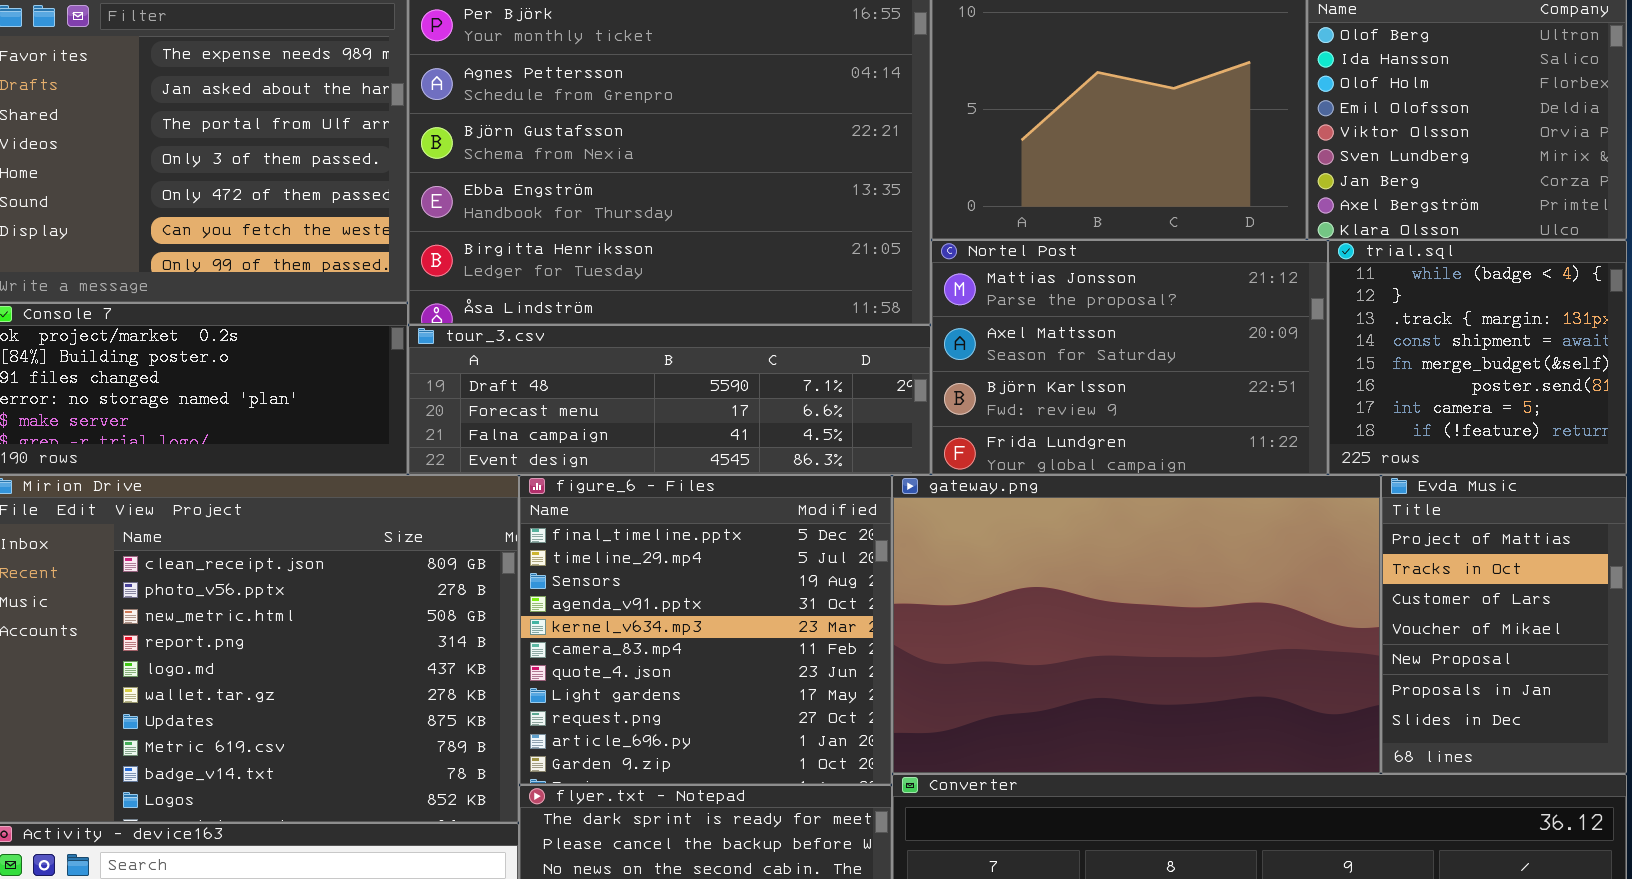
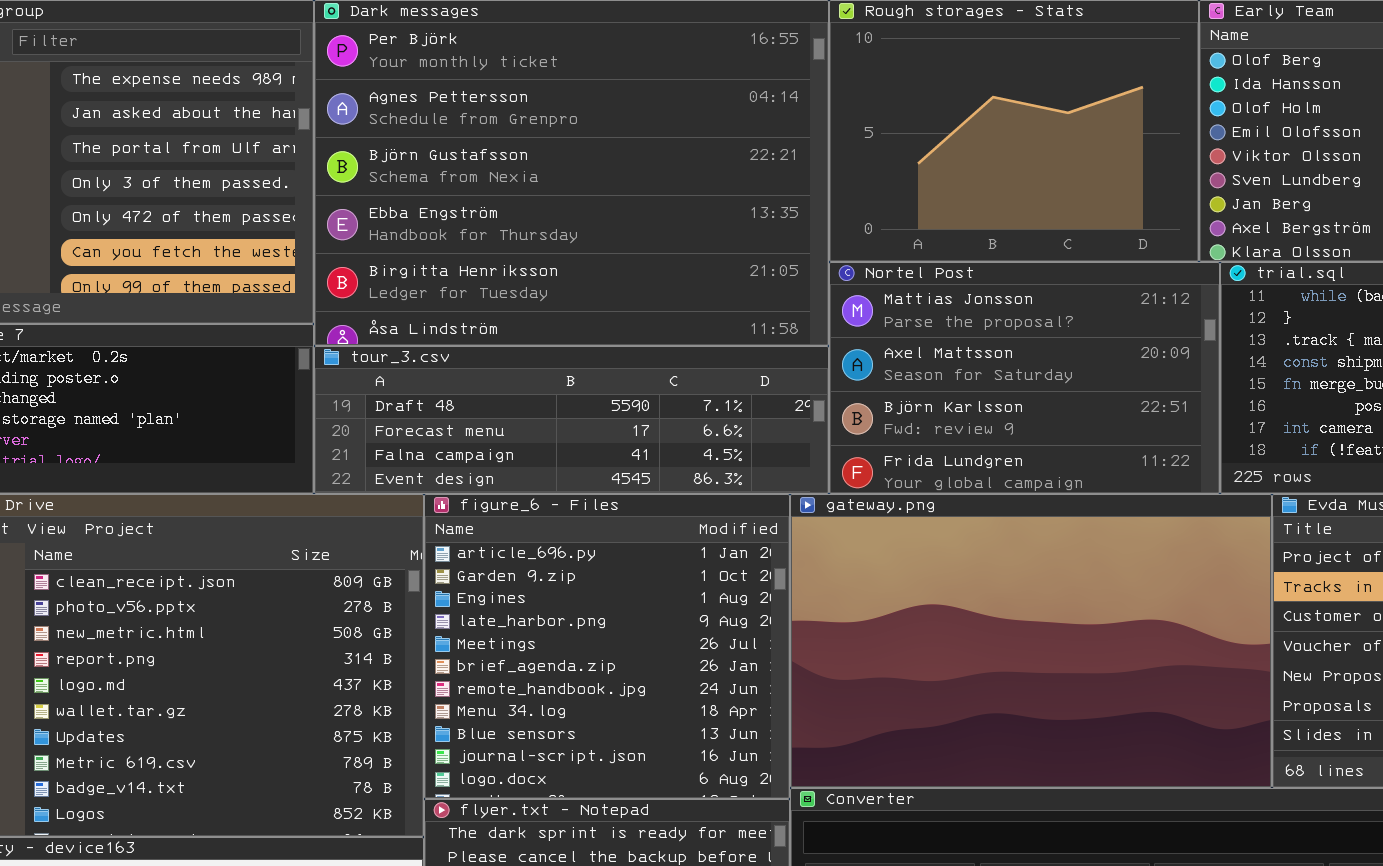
figure_6 - Files: [519,475,892,785] -> [424,494,790,799], scrolled down 9 rows

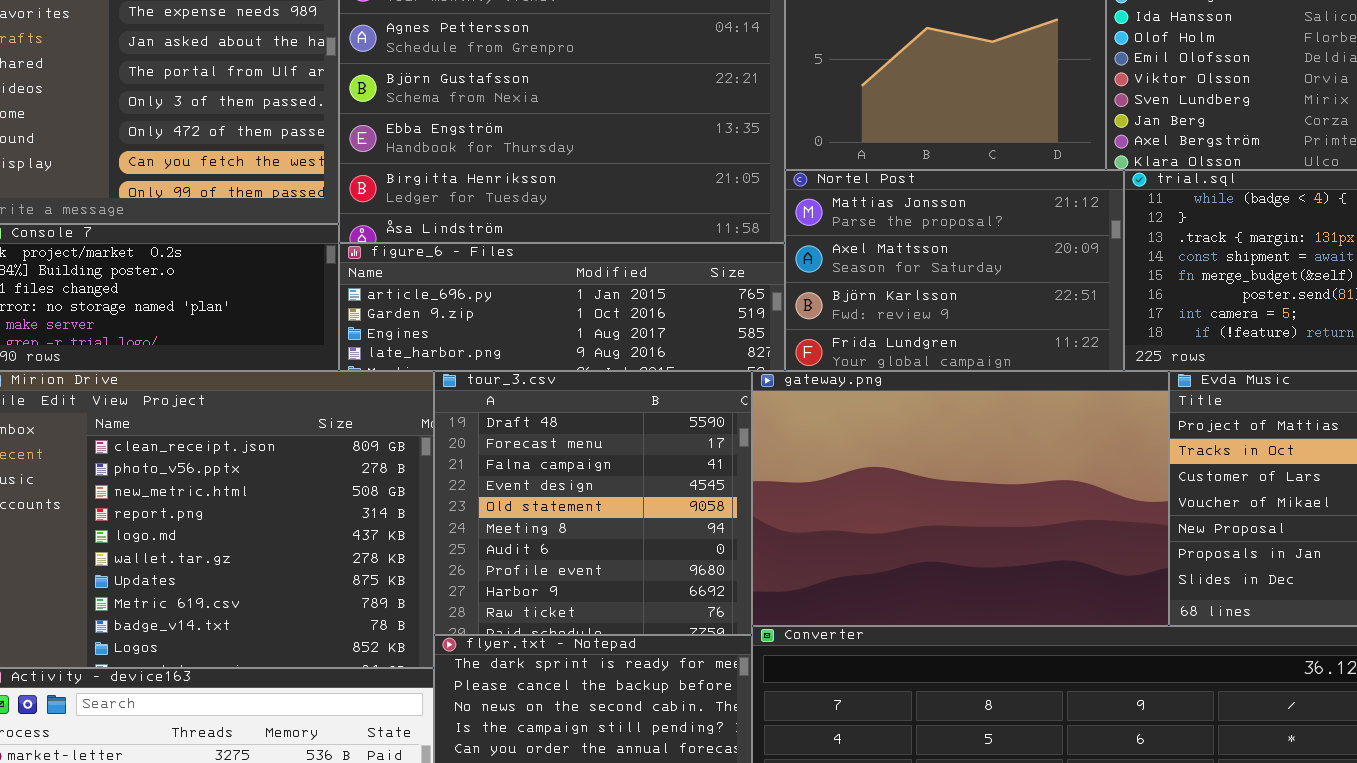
tour_3.csv: [314,346,829,494] -> [434,371,752,635], moved, resized
figure_6 - Files: [424,494,790,799] -> [339,243,785,371], moved, resized

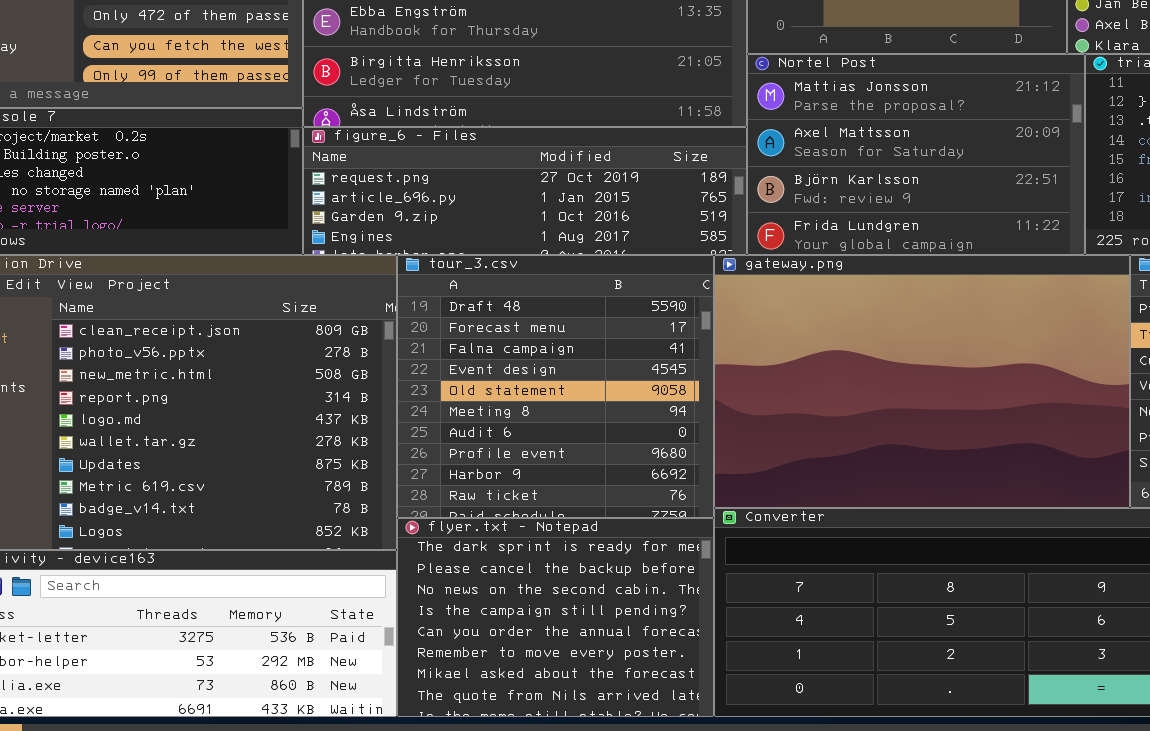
figure_6 - Files: [339,243,785,371] -> [303,127,747,255], scrolled up 1 row

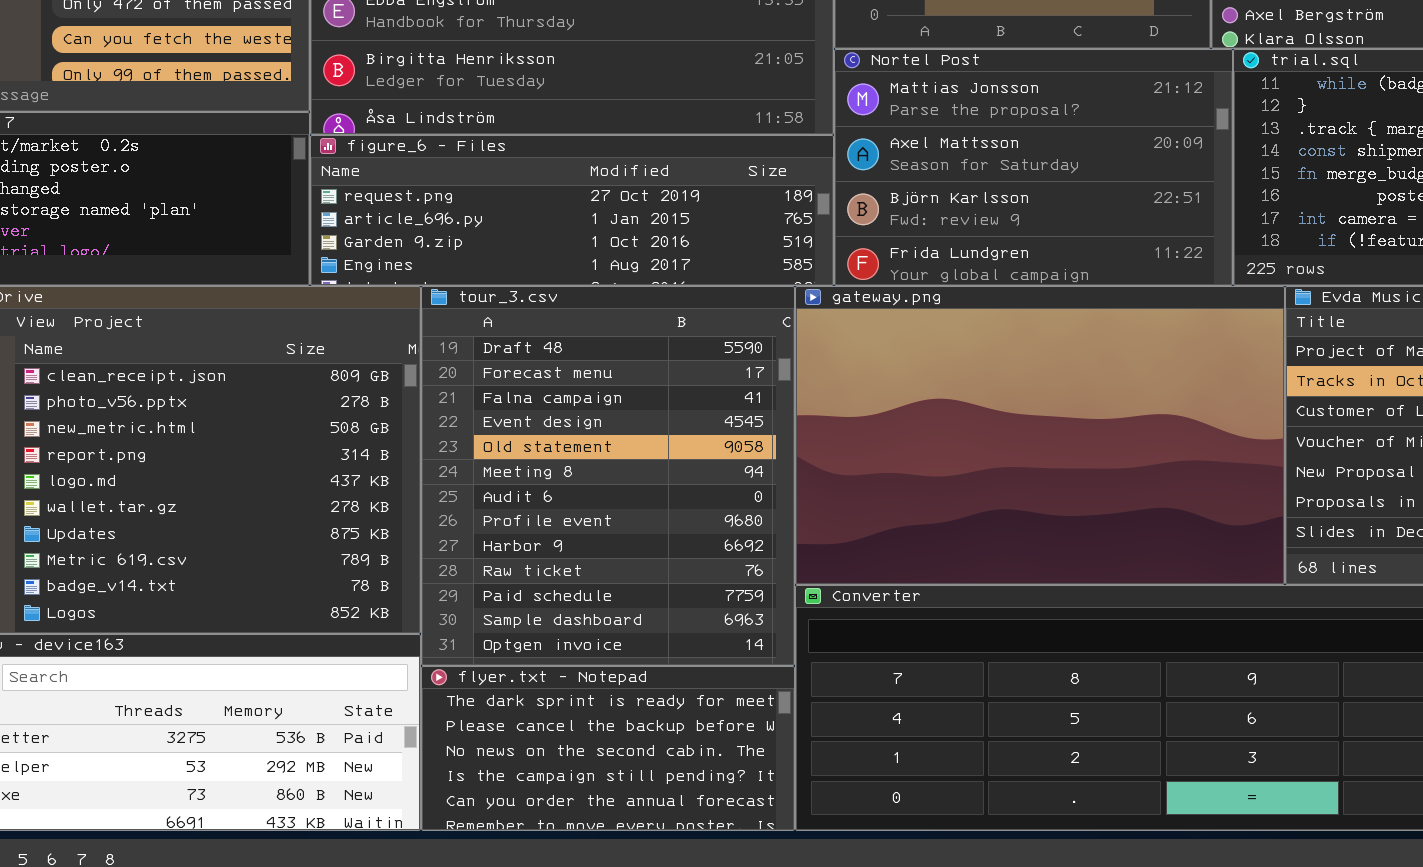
tour_3.csv: [397,255,714,518] -> [421,286,795,666], resized
flyer.txt - Notepad: [397,518,714,717] -> [421,666,795,831], resized

